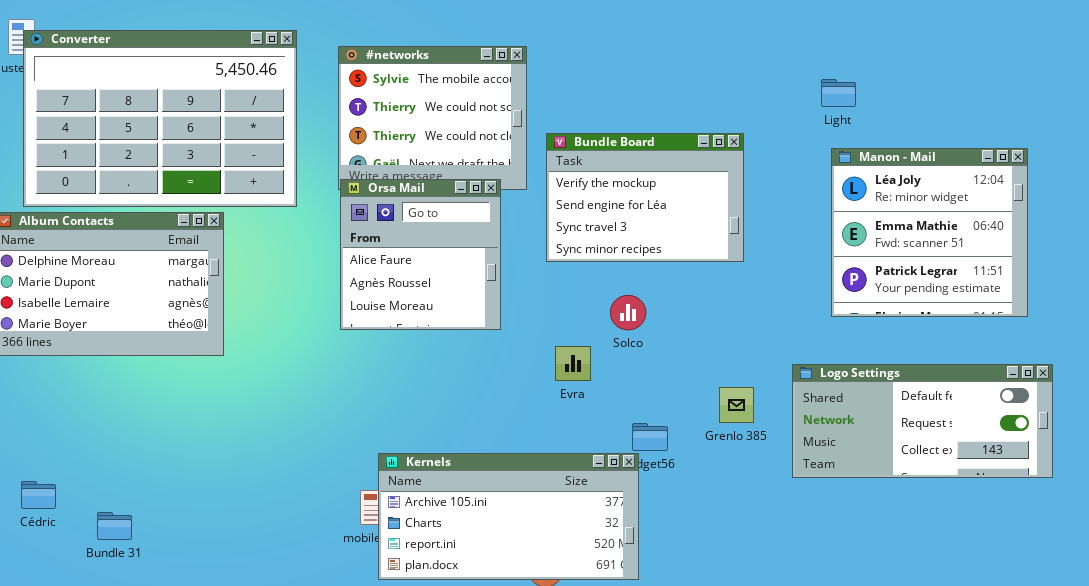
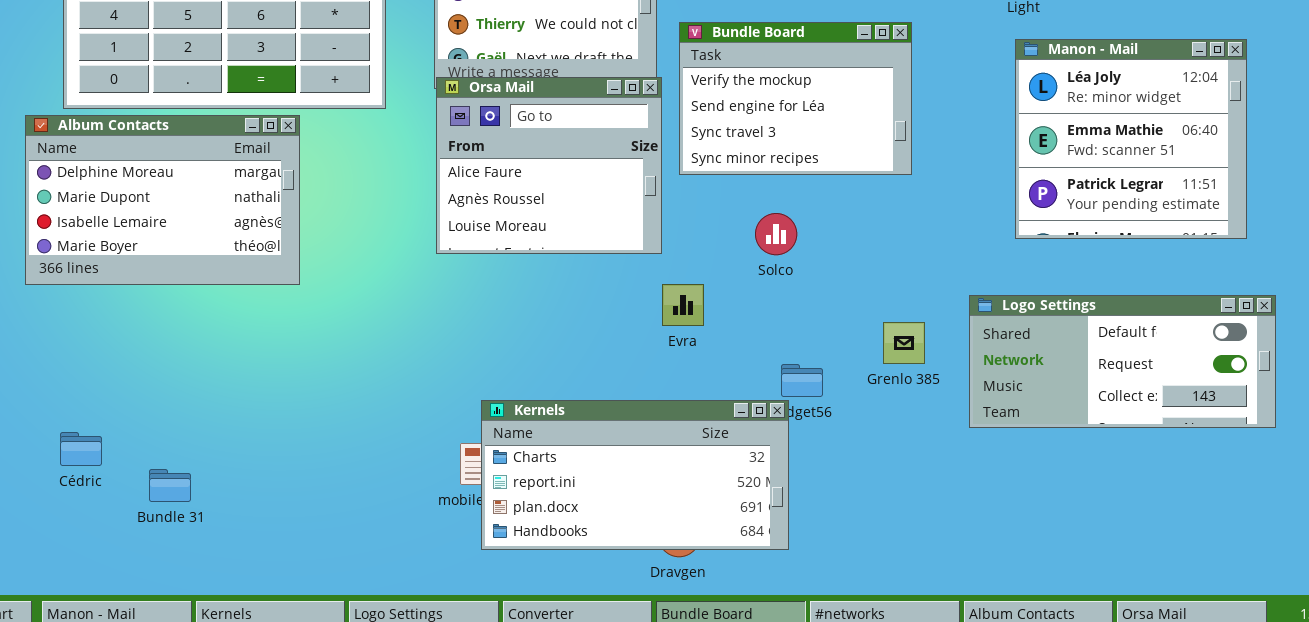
Orsa Mail: [340,179,501,330] -> [436,77,662,254], resized
Evra: [555,346,591,381] -> [662,284,704,326], moved
Kernels: [378,453,639,580] -> [481,400,789,550], scrolled down 1 row

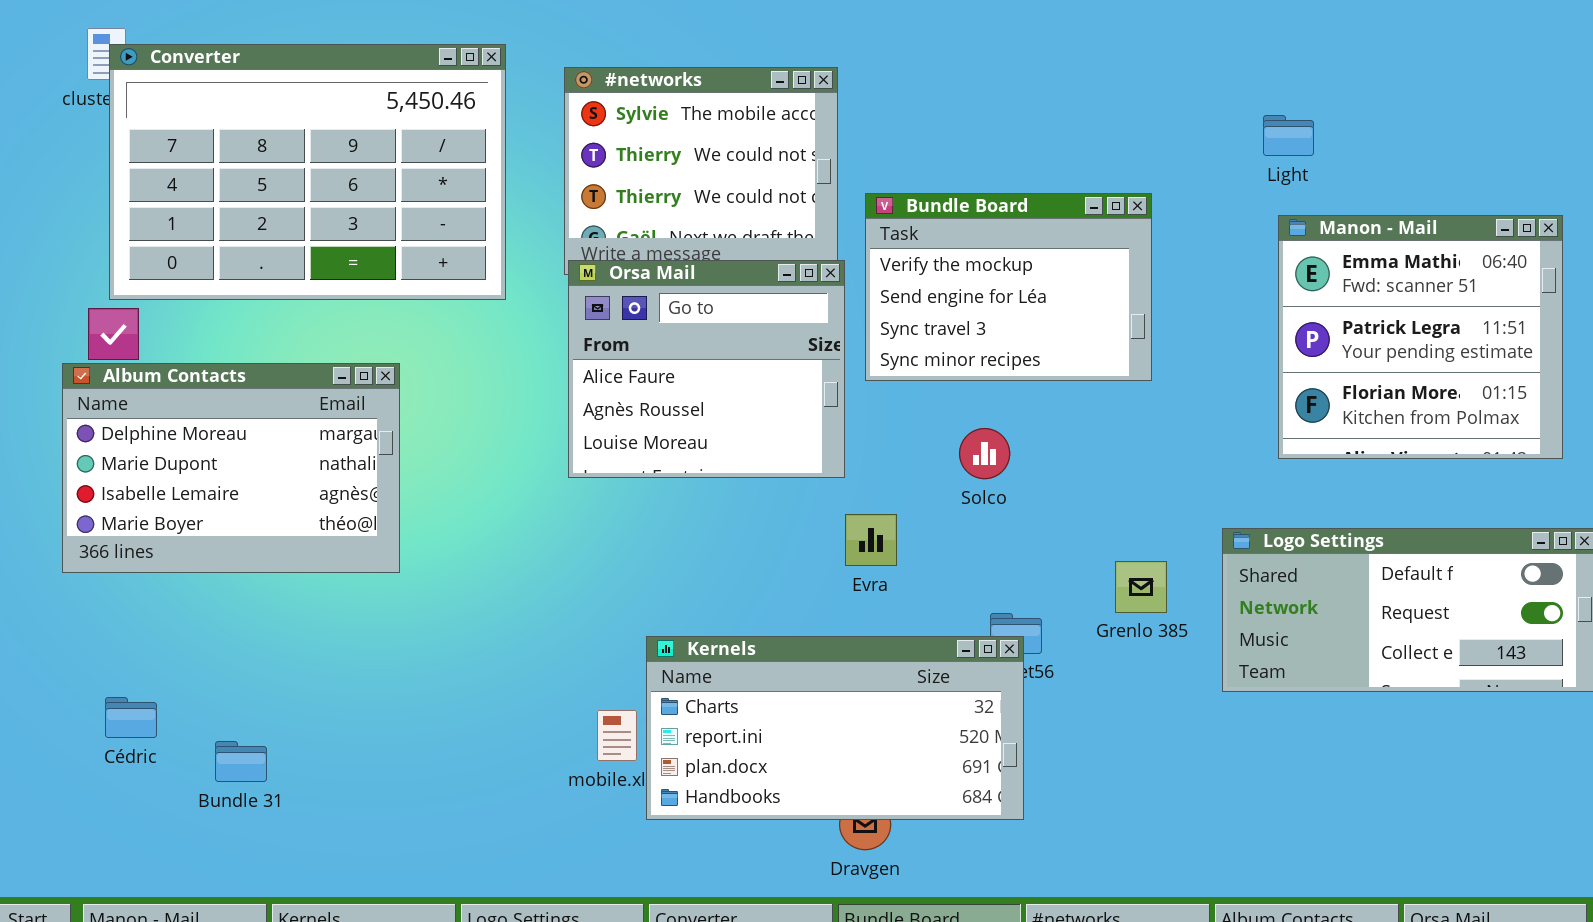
Manon - Mail: [1015,39,1247,239] -> [1278,215,1563,459], scrolled down 1 row
Album Contacts: [25,115,300,285] -> [62,363,400,573], moved
Kernels: [481,400,789,550] -> [646,636,1024,820], moved

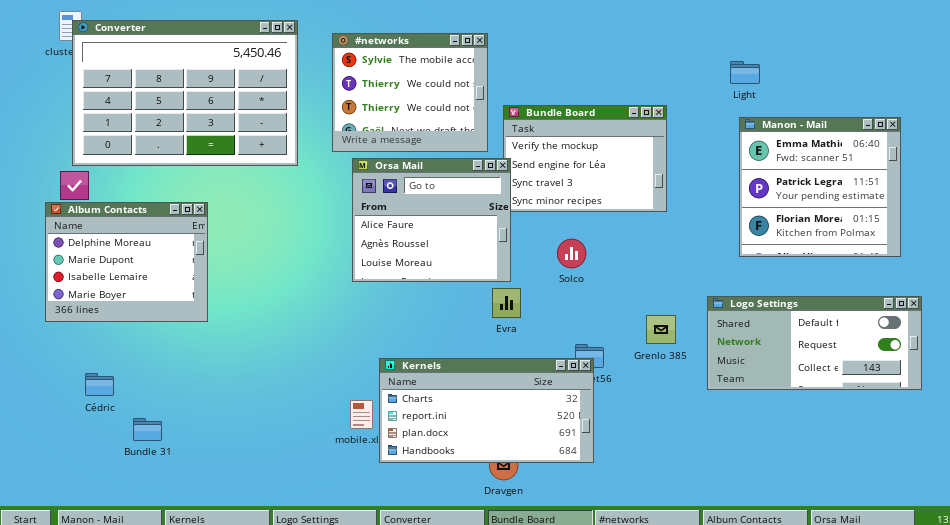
Orsa Mail: [568,260,845,478] -> [352,158,511,282], moved
Album Contacts: [62,363,400,573] -> [45,202,208,322], resized
Cédric: [105,697,157,738] -> [85,373,114,396], moved

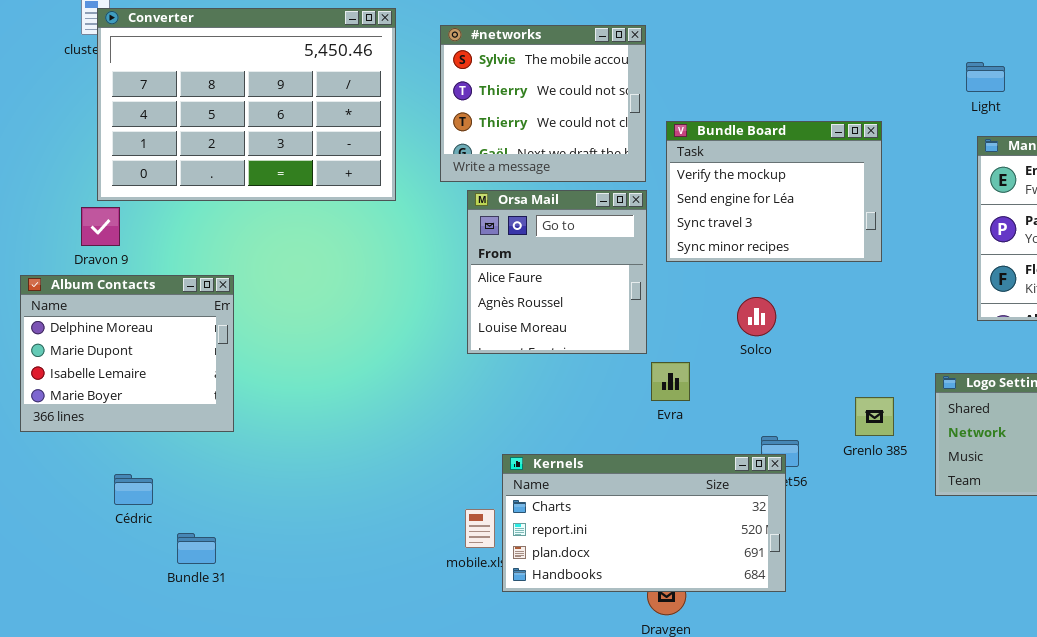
Orsa Mail: [352,158,511,282] -> [467,190,647,354], resized
Album Contacts: [45,202,208,322] -> [20,275,234,432], moved

